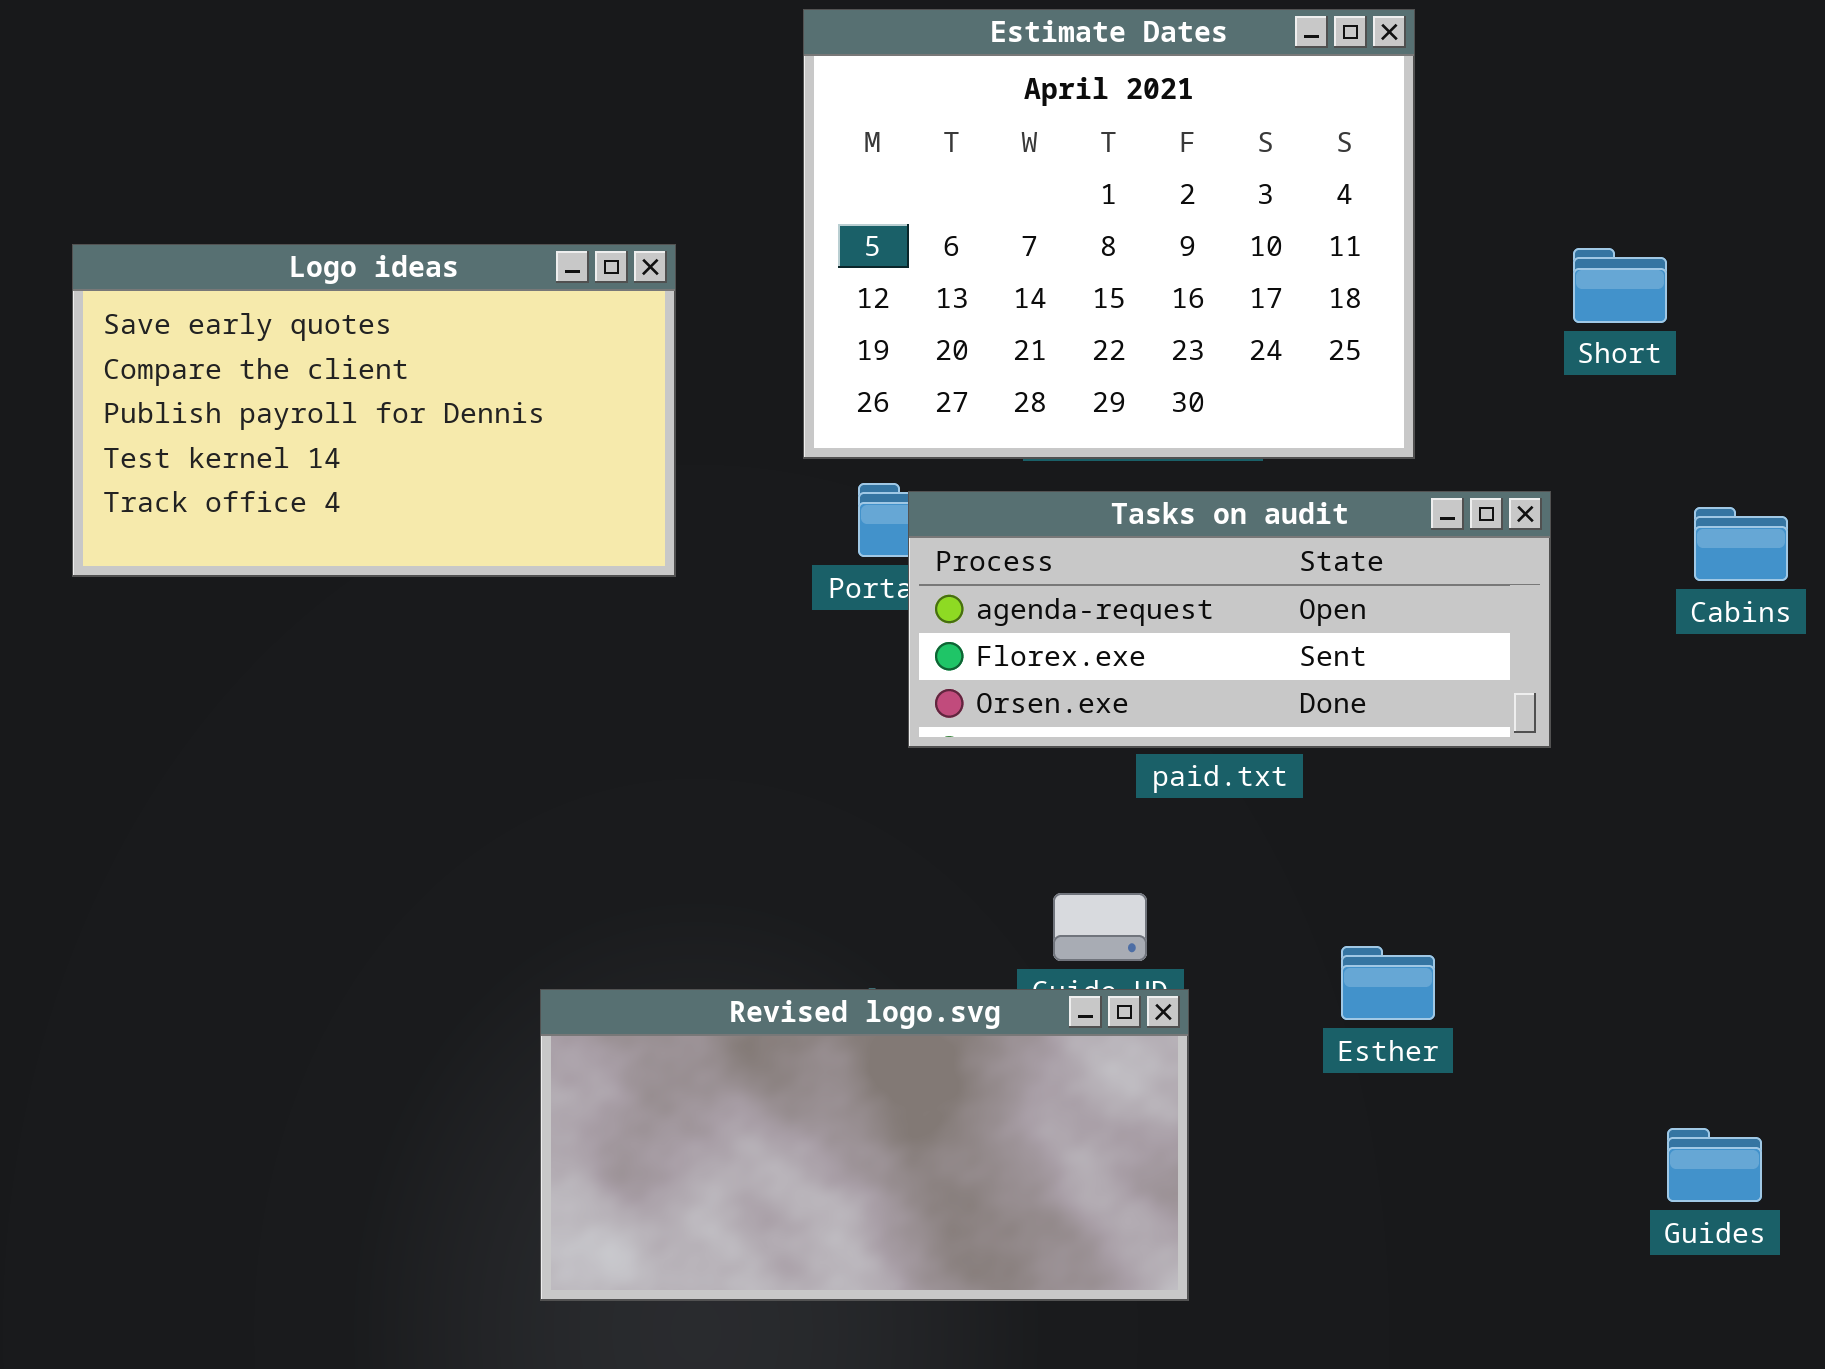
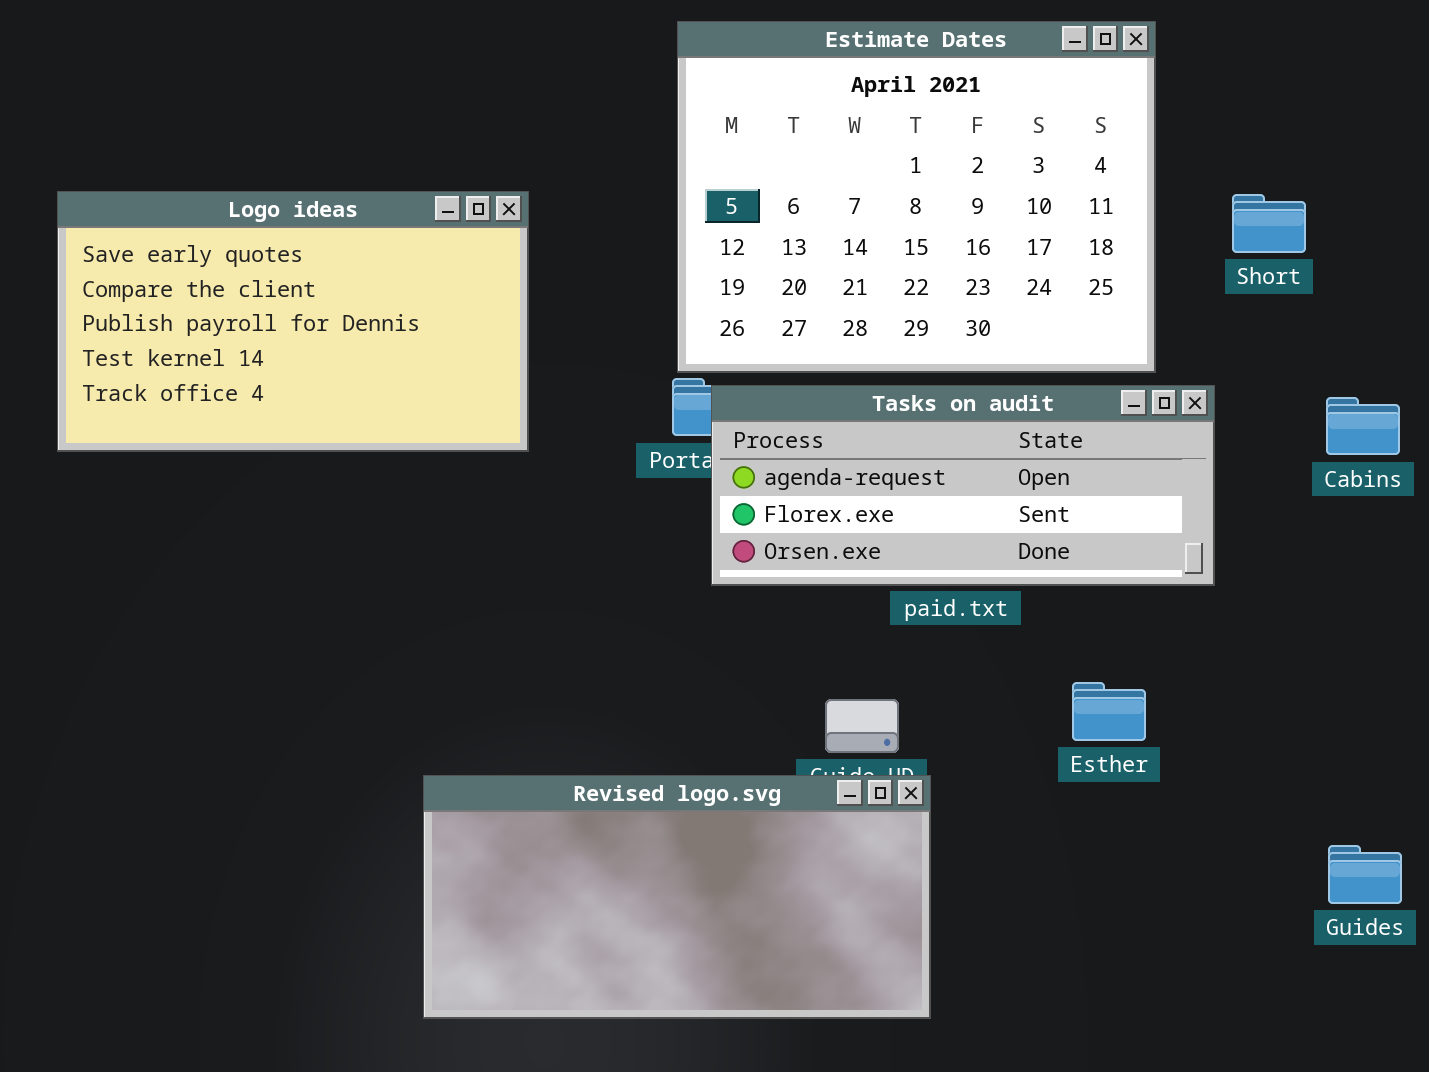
Estimate Dates: [803,9,1415,459] -> [677,21,1156,373], moved
Esther: [1341,946,1435,1020] -> [1072,682,1146,741], moved
Guides: [1667,1128,1762,1202] -> [1328,845,1402,904], moved

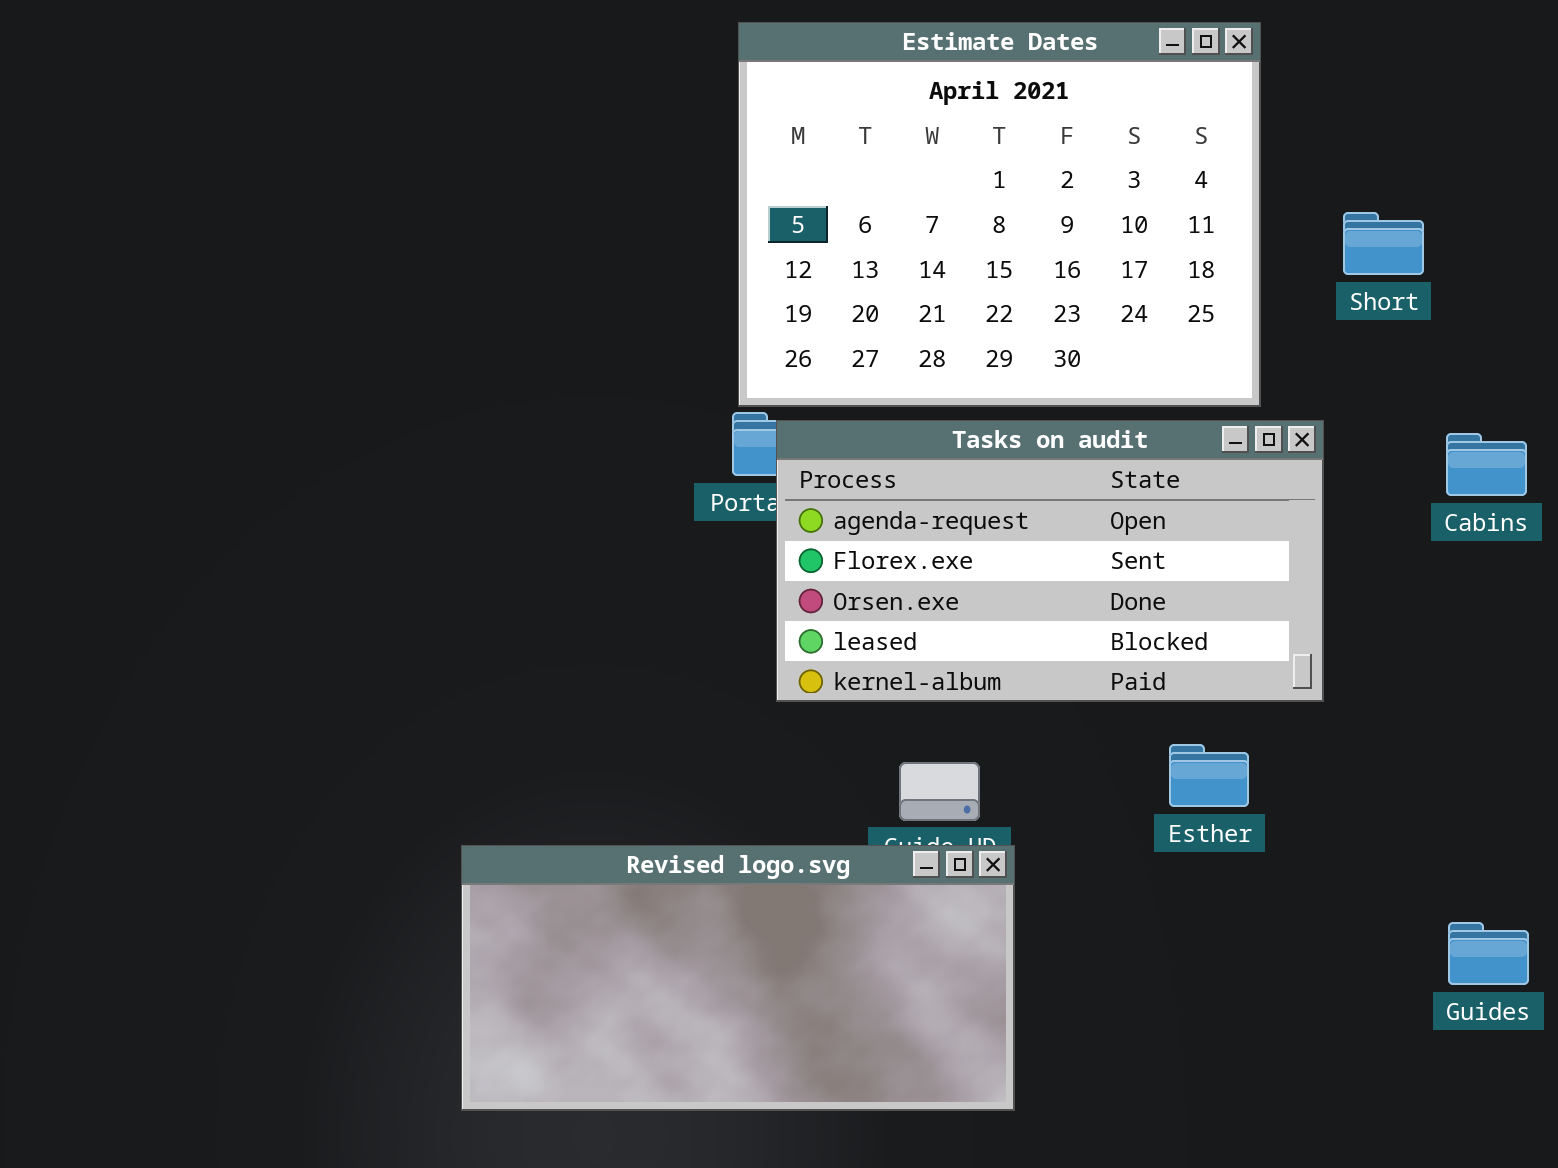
Logo ideas: [57,191,529,452] -> none, closed
Tasks on audit: [711,385,1215,586] -> [776,420,1324,702], resized

